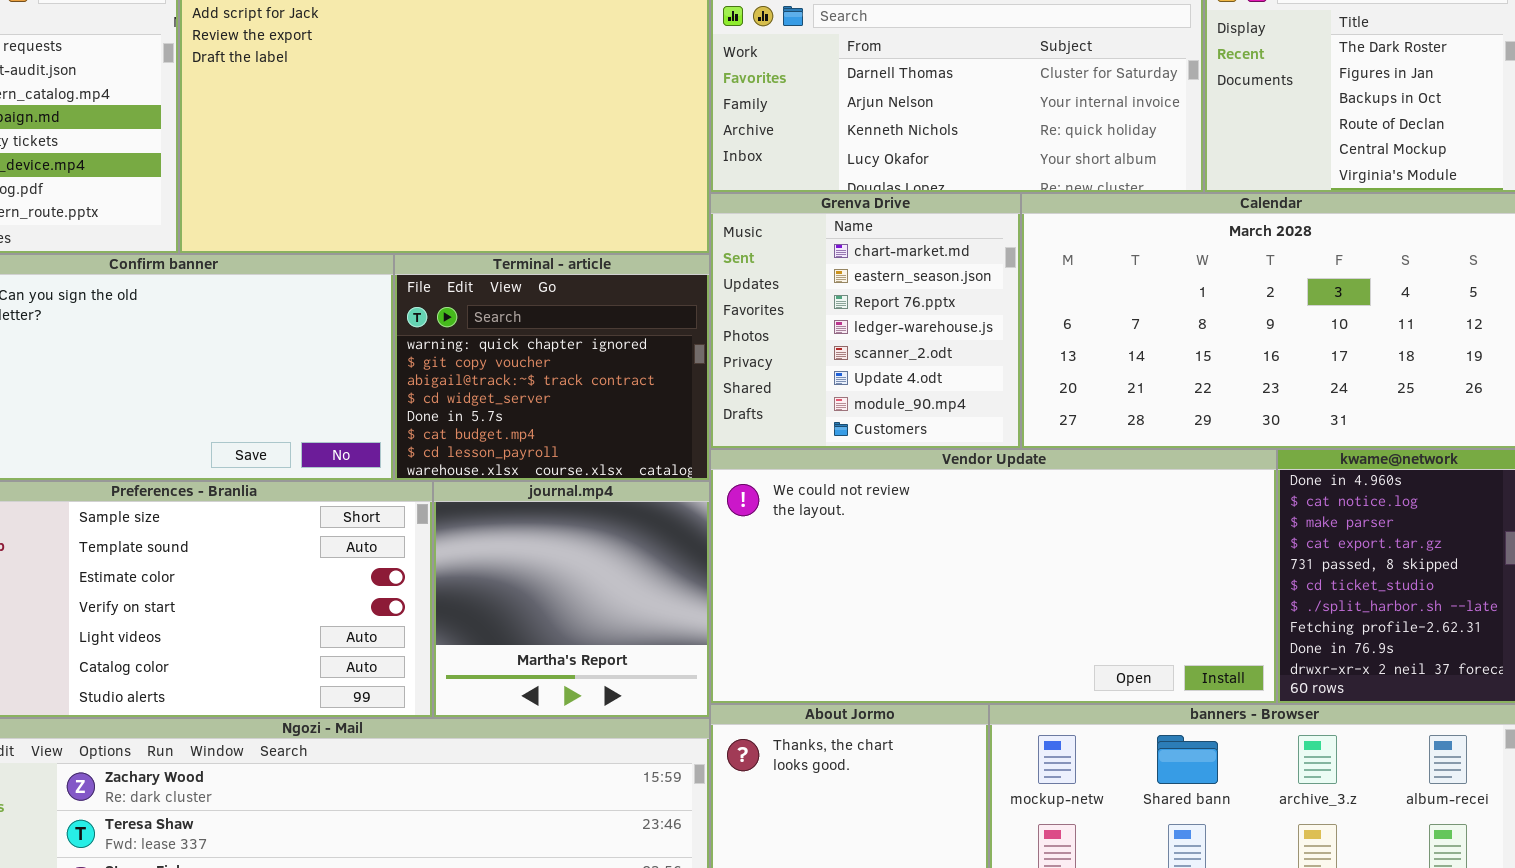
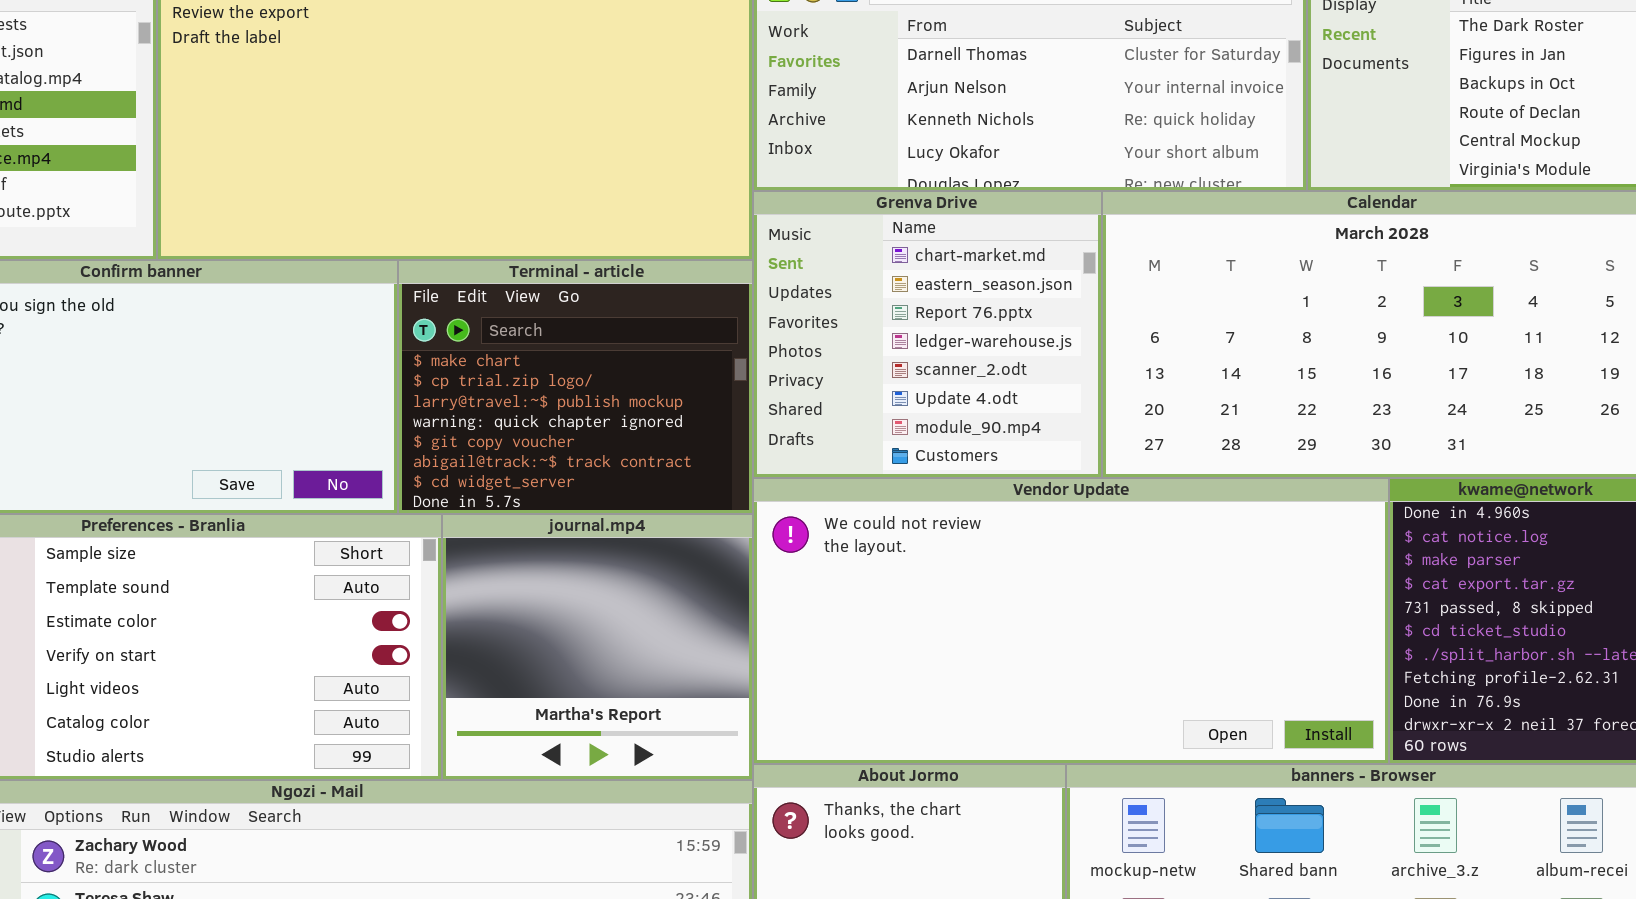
Terminal - article: [394,254,710,481] -> [398,260,753,514], scrolled up 3 rows

